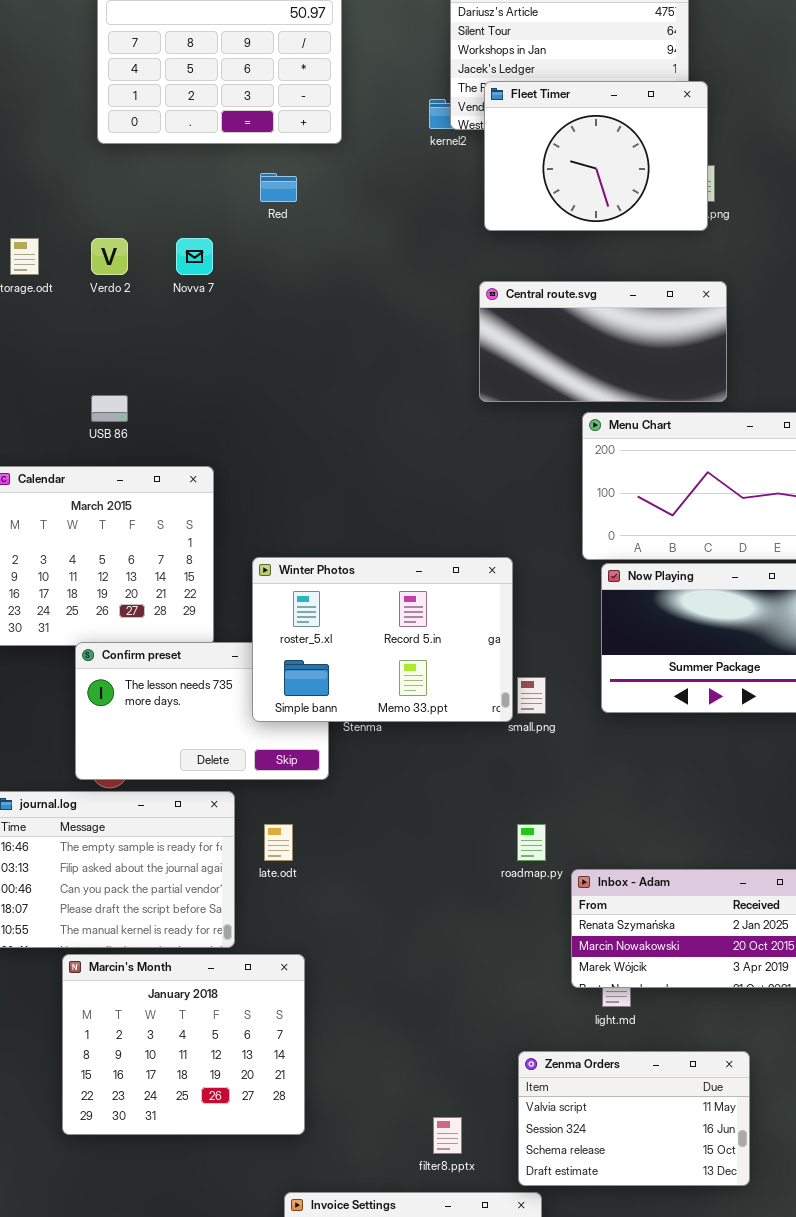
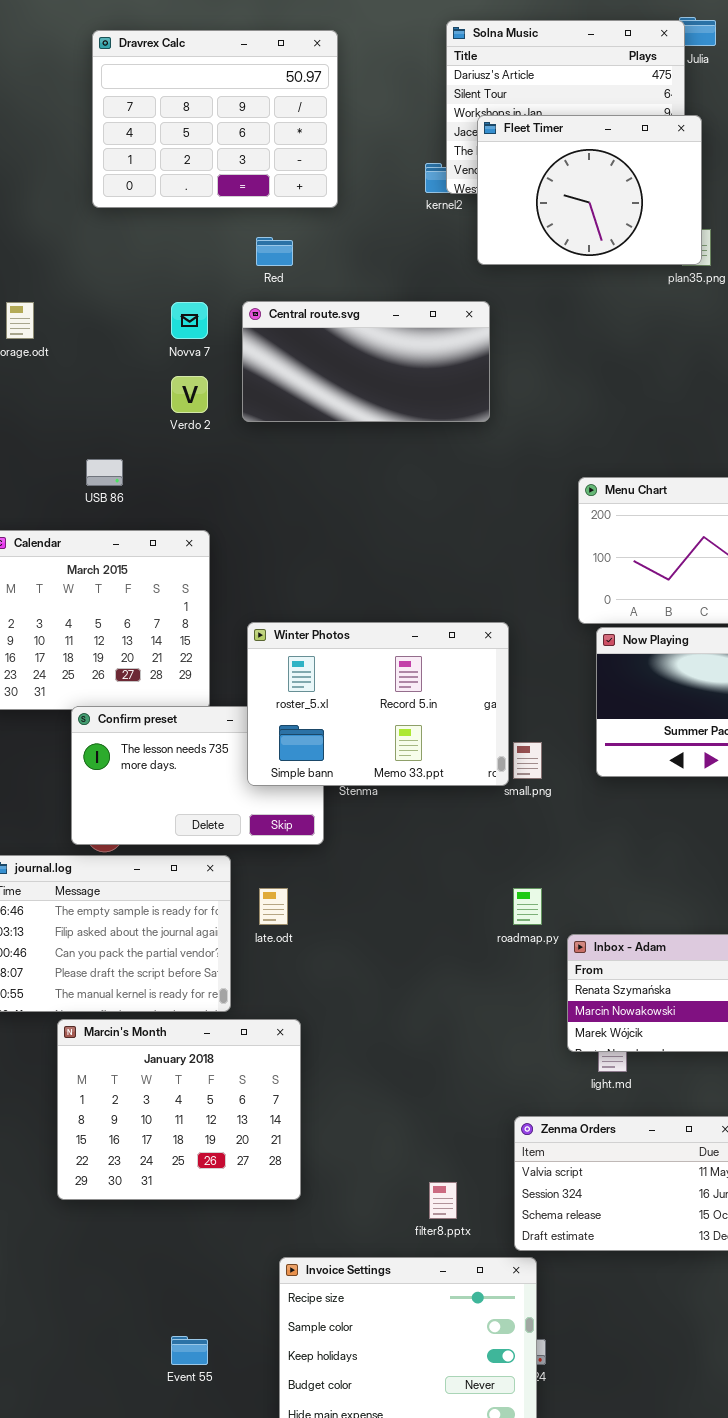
Fleet Timer: [484,81,708,231] -> [477,115,702,265], moved
Verdo 2: [91,238,128,275] -> [171,376,208,413], moved
Central route.svg: [479,281,727,402] -> [242,301,490,422], moved

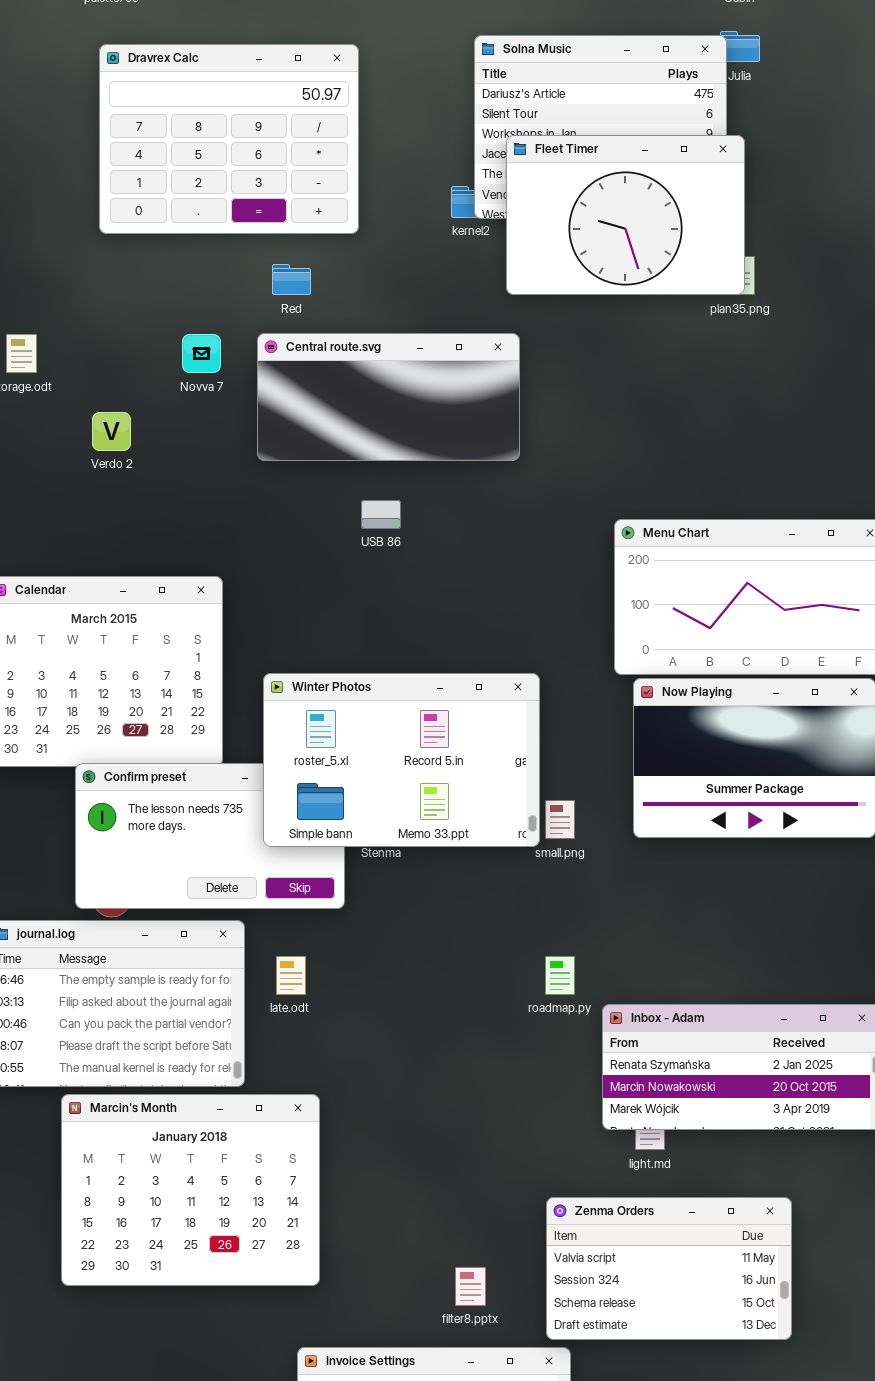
Verdo 2: [171,376,208,413] -> [92,412,131,451], moved
USB 86: [86,459,123,486] -> [361,500,401,529], moved

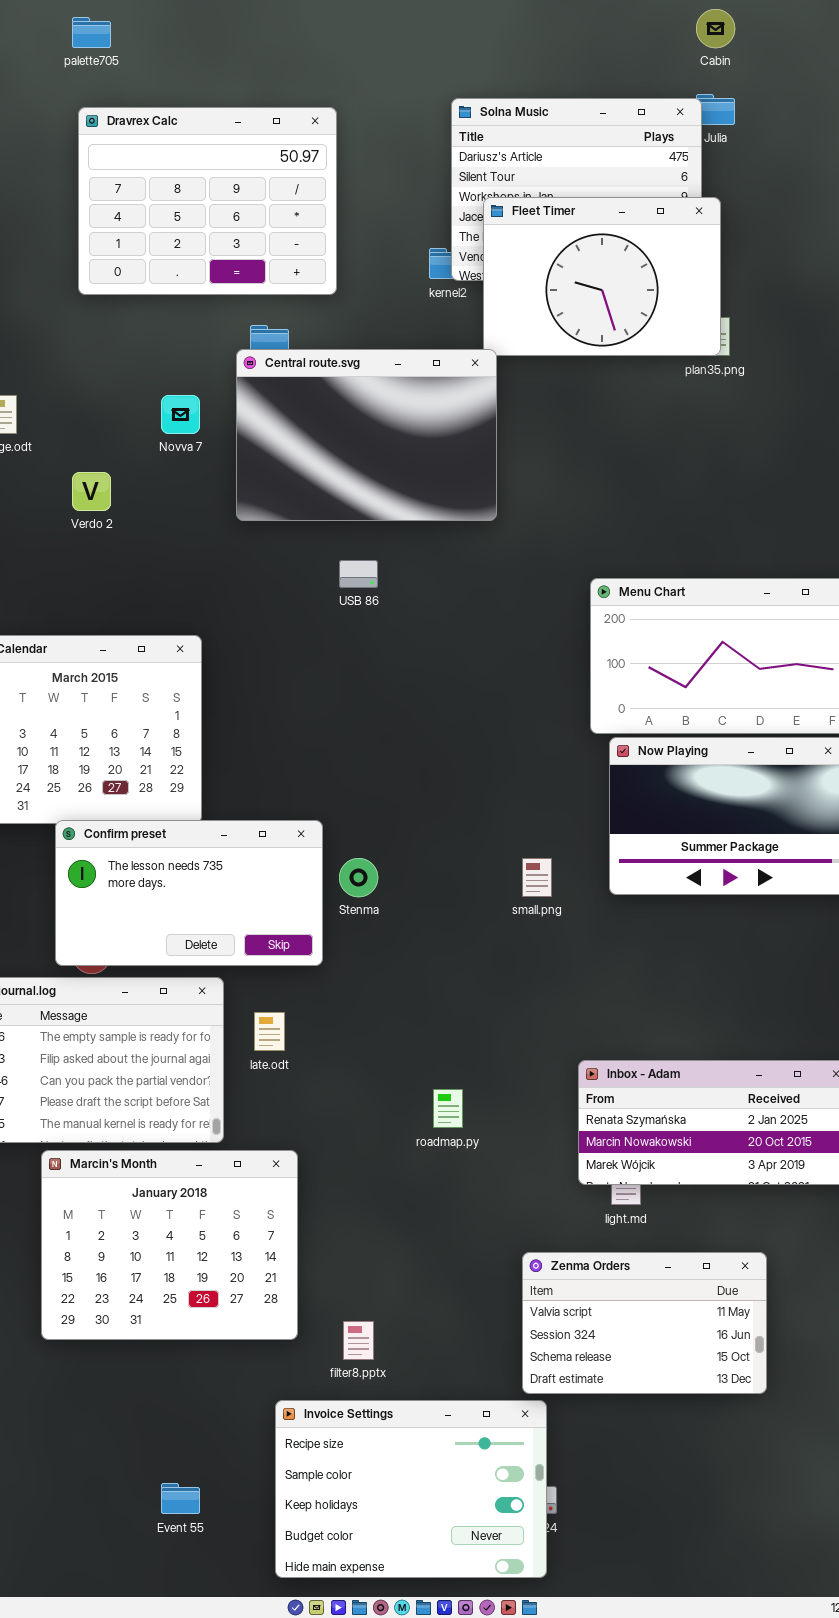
Central route.svg: [257,333,520,461] -> [236,349,497,521], resized
Winter Photos: [263,673,540,847] -> none, closed
roadmap.py: [545,956,575,995] -> [433,1089,463,1128], moved
filter8.pptx: [455,1267,486,1306] -> [343,1321,374,1360], moved

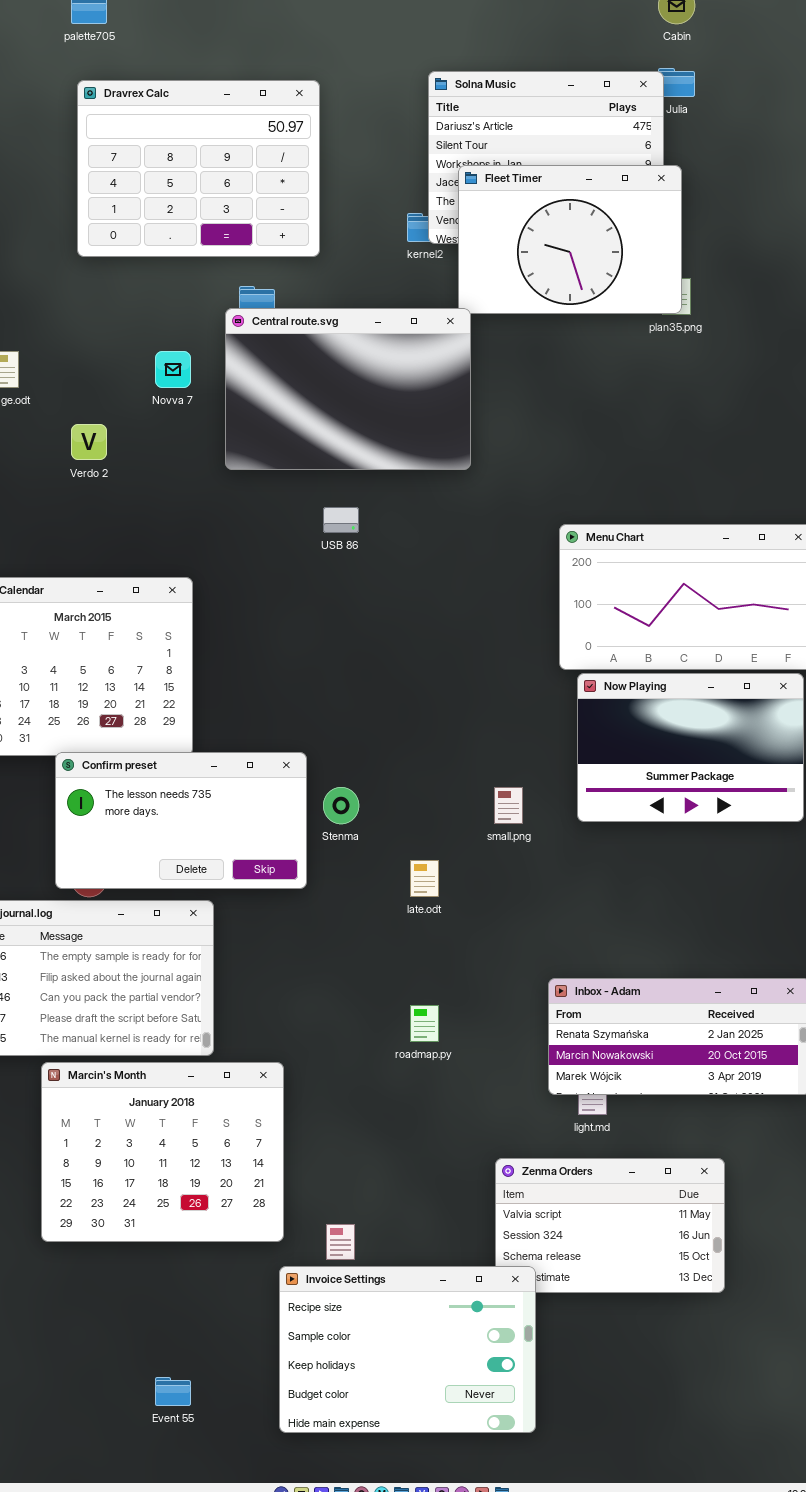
late.odt: [254,1012,285,1051] -> [410,860,439,897], moved
Invoice Settings: [275,1400,547,1578] -> [279,1266,536,1433], moved

